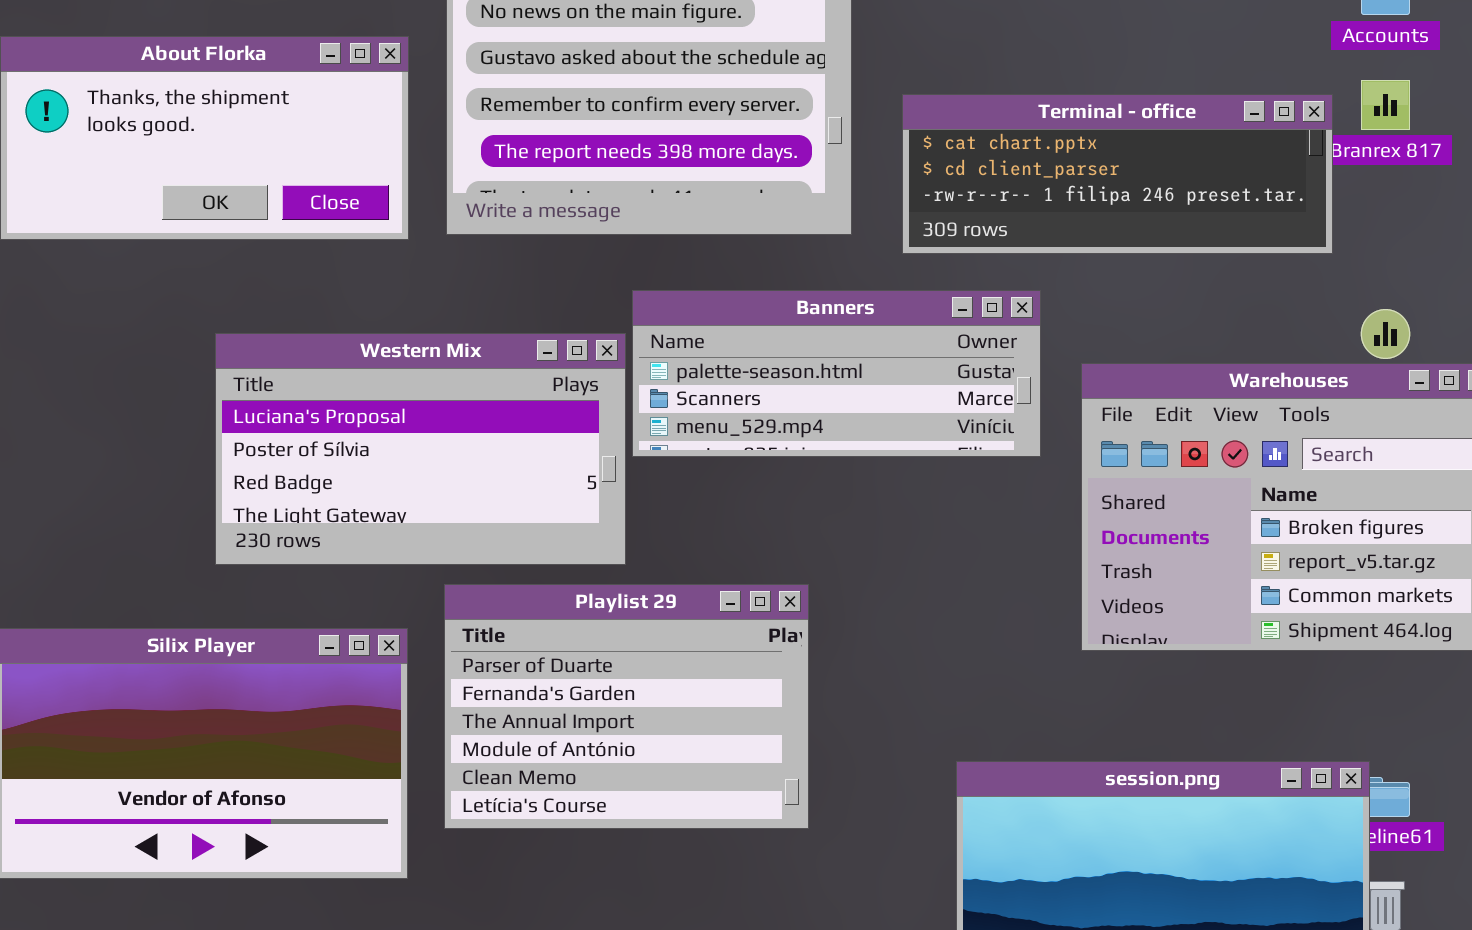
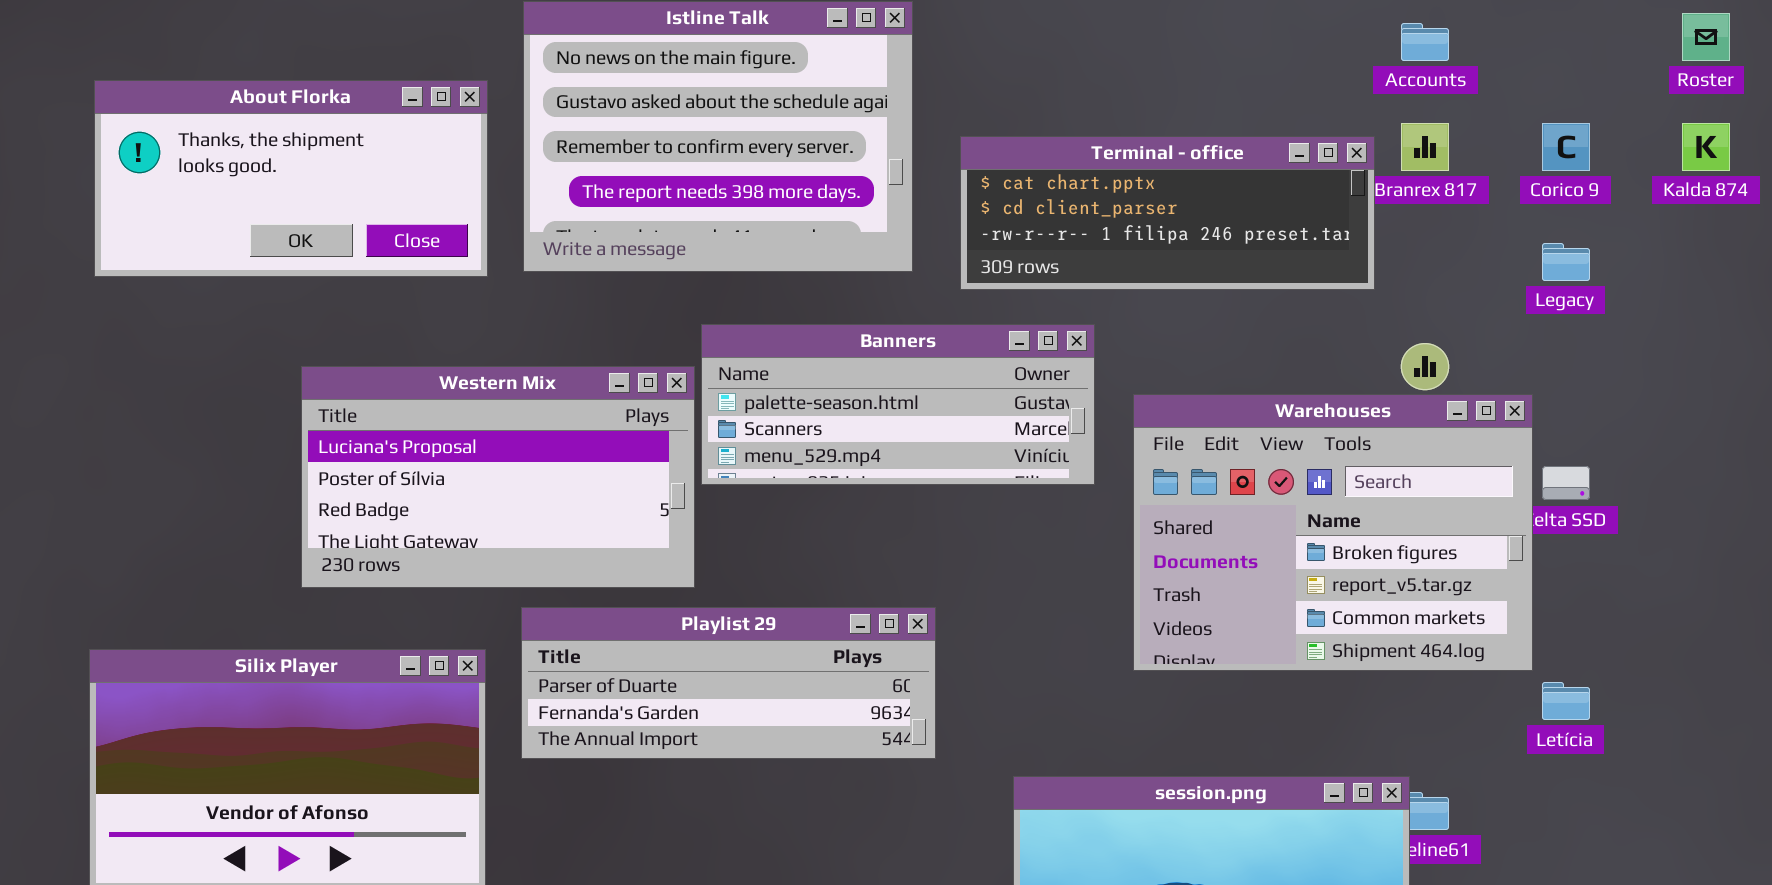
Playlist 29: [444,584,809,829] -> [521,607,936,759], resized

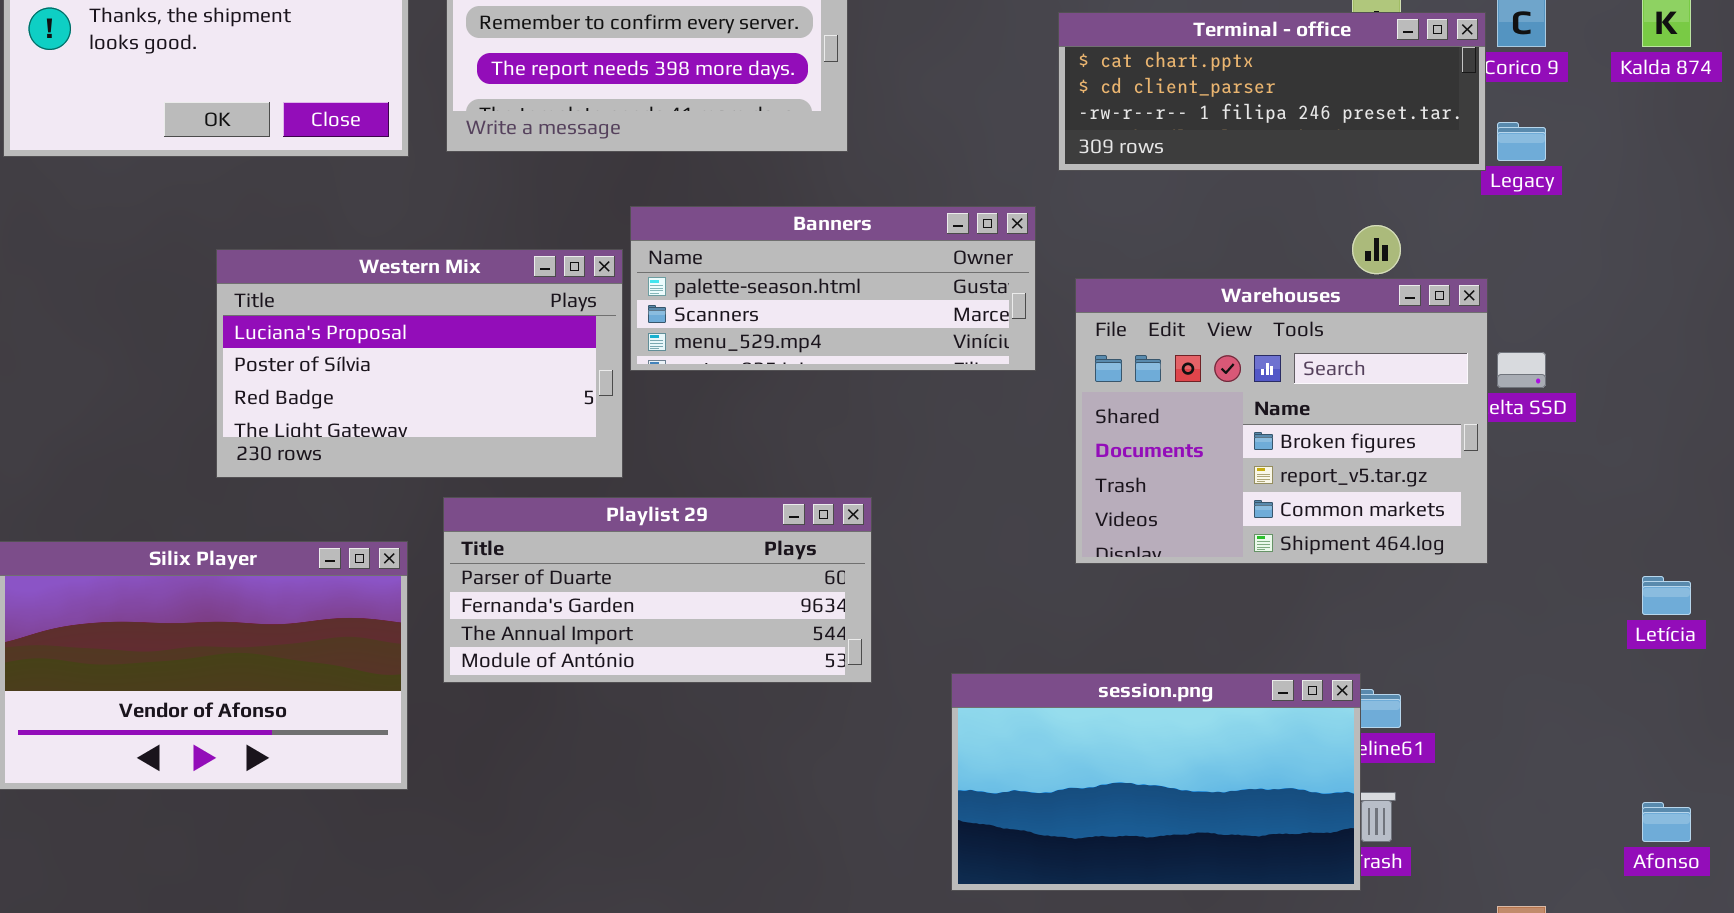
Terminal - office: [960,136,1375,290] -> [1058,12,1486,171], moved
Playlist 29: [521,607,936,759] -> [443,497,872,683], resized
Letícia: [1542,682,1590,720] -> [1642,576,1691,615], moved

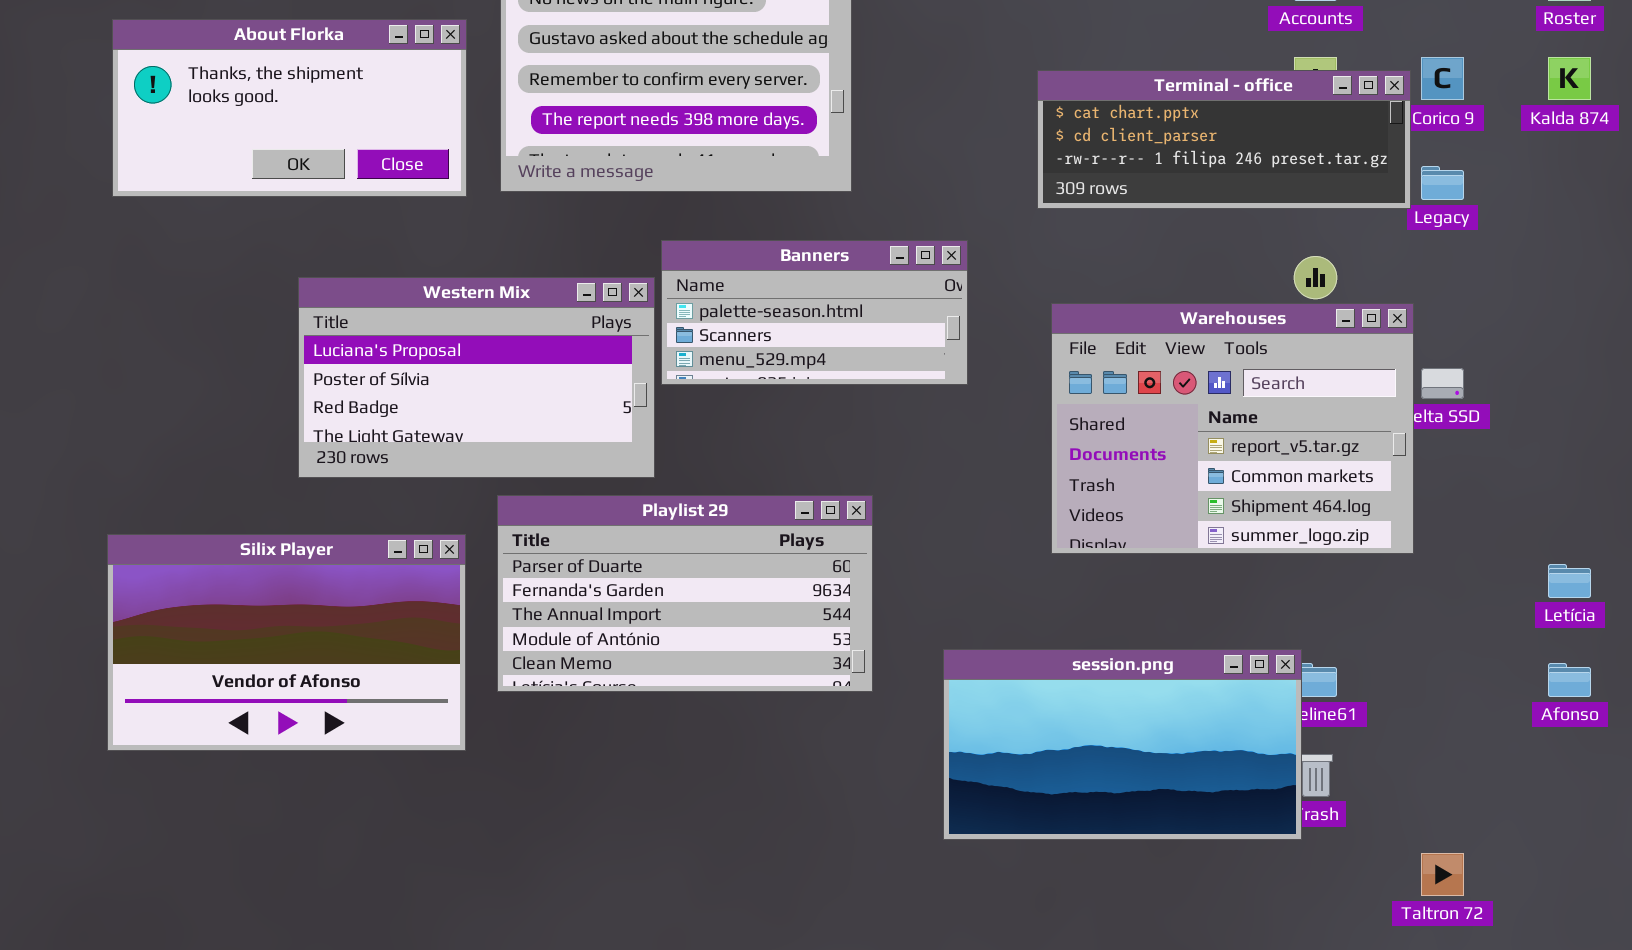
Banners: [630,206,1036,371] -> [661,240,968,385], resized
Warehouses: [1075,278,1488,564] -> [1051,303,1414,554], scrolled down 1 row
Playlist 29: [443,497,872,683] -> [497,495,873,692], resized
Afonso: [1642,802,1691,842] -> [1548,663,1591,697], moved

